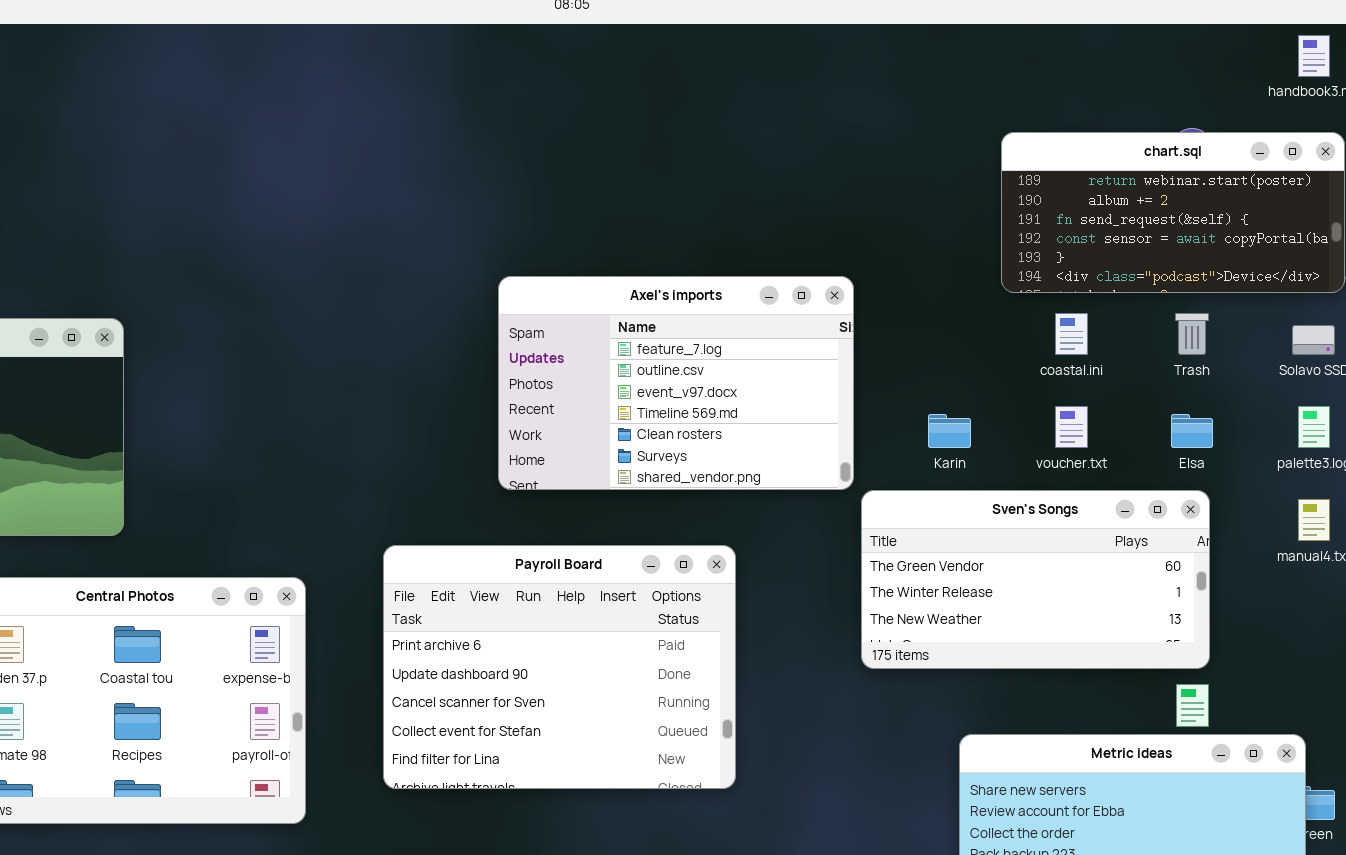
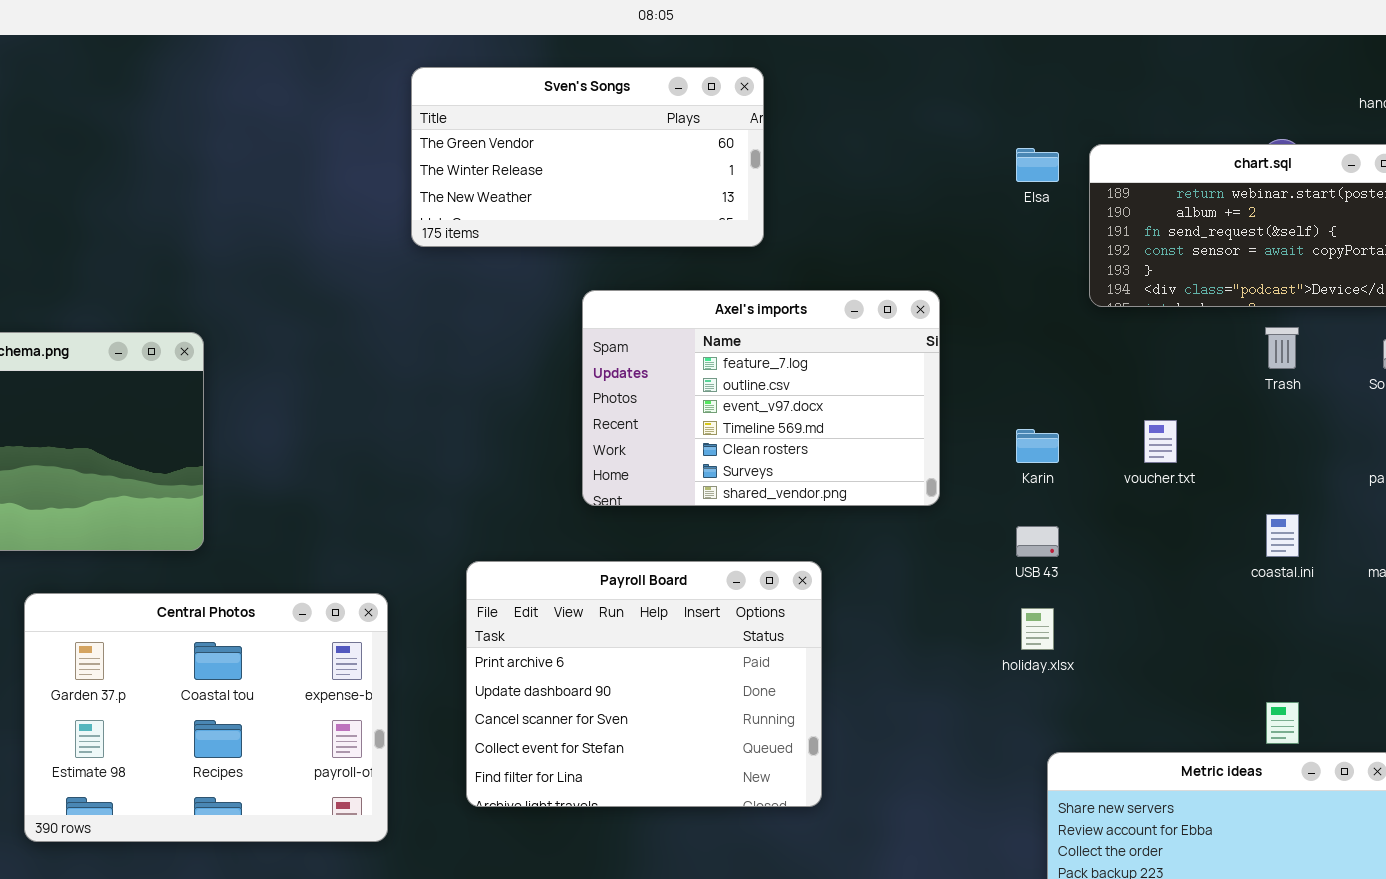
coastal.ini: [1055,313,1088,355] -> [1266,514,1299,557], moved
Elsa: [1171,414,1213,448] -> [1016,148,1059,182], moved
Sven's Songs: [861,490,1210,669] -> [411,67,764,247], moved

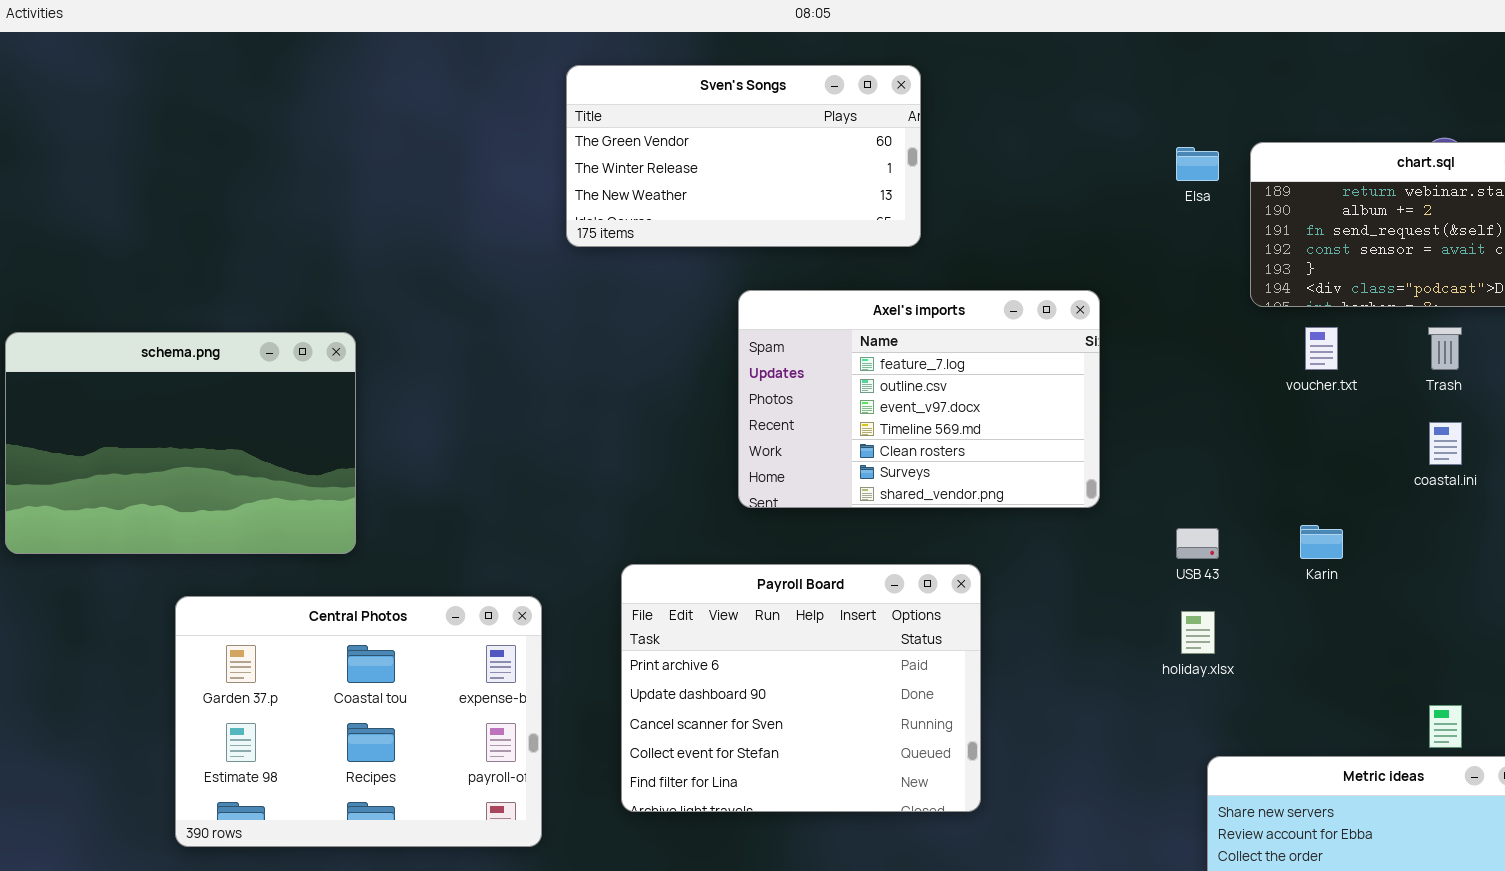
voucher.txt: [1144,420,1177,463] -> [1305,327,1338,370], moved
Karin: [1016,429,1059,463] -> [1300,525,1343,559], moved
coastal.ini: [1266,514,1299,557] -> [1429,422,1462,465], moved

